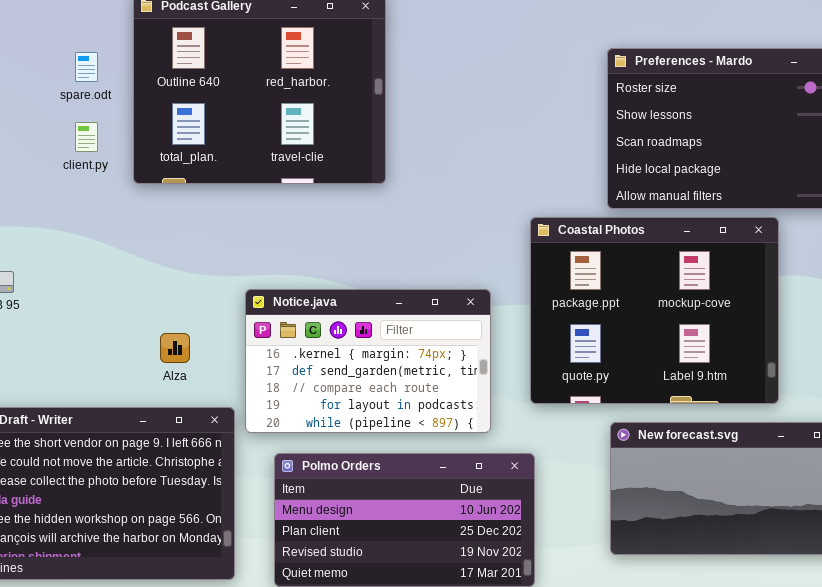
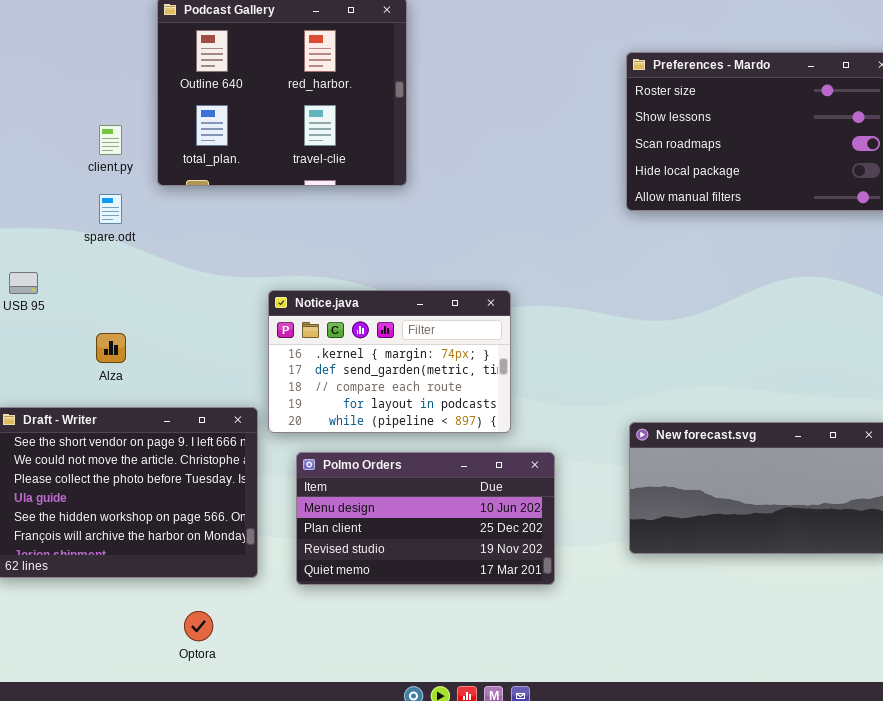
spare.odt: [75,52,98,82] -> [99,194,122,224], moved
Coastal Photos: [530,217,779,404] -> none, closed
Alza: [160,333,190,363] -> [96,333,126,363], moved

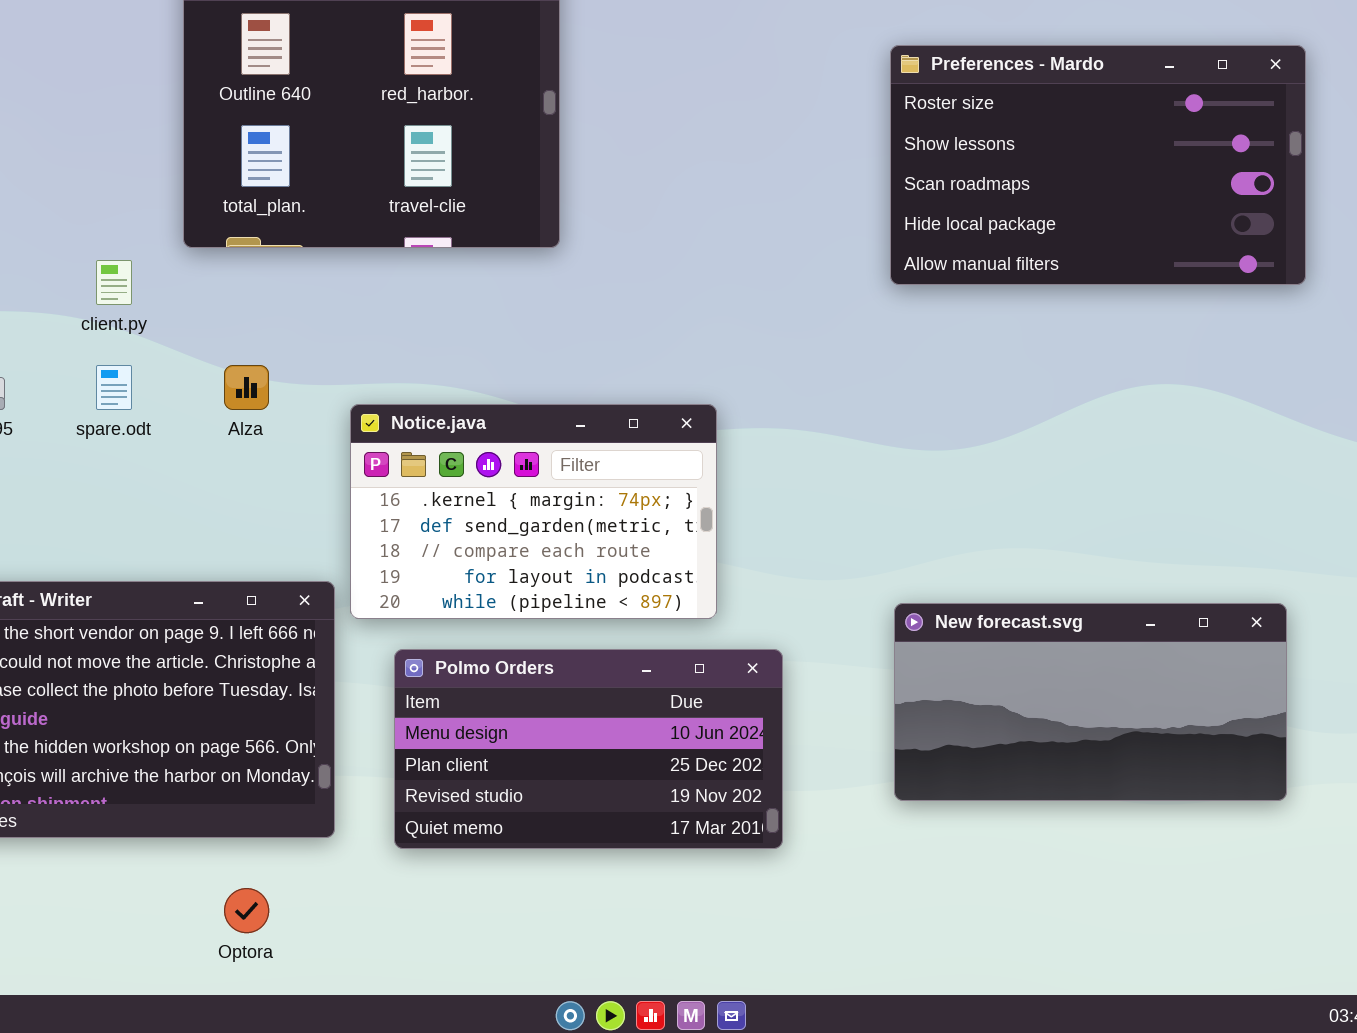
client.py: [99,125,122,155] -> [96,260,132,305], moved
spare.odt: [99,194,122,224] -> [96,365,132,410], moved
Alza: [96,333,126,363] -> [224,365,269,410], moved

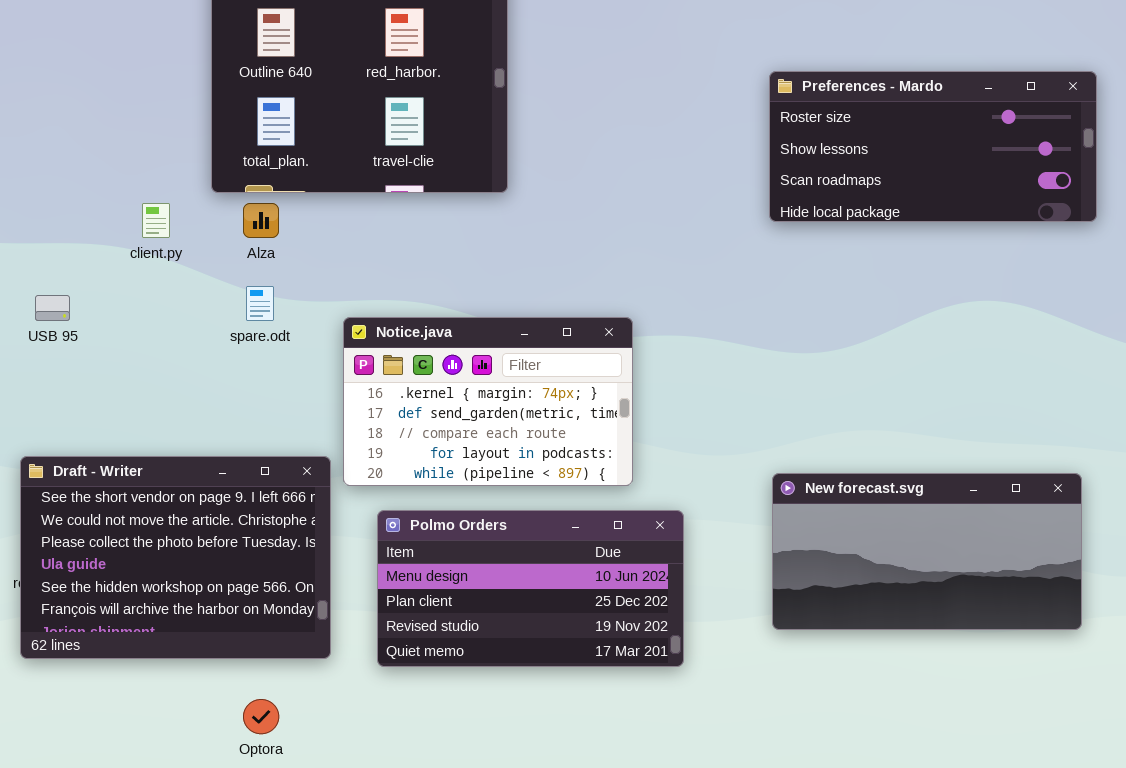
Preferences - Mardo: [890,45,1306,285] -> [769,71,1097,222], resized
spare.odt: [96,365,132,410] -> [246,286,274,321], moved
Alza: [224,365,269,410] -> [243,203,279,238], moved

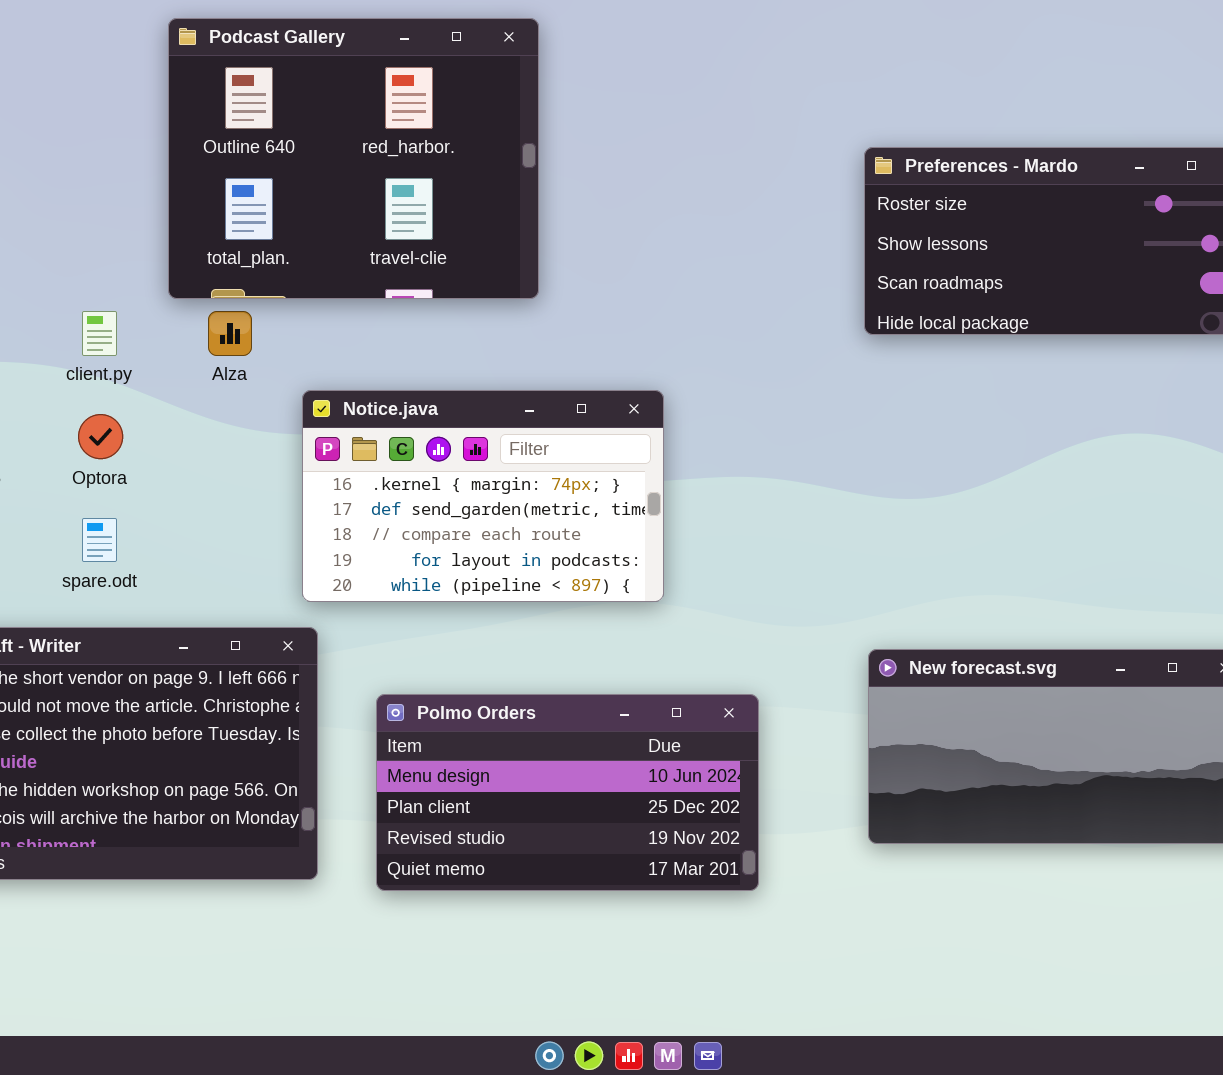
spare.odt: [246,286,274,321] -> [82,518,117,562], moved
Notice.java: [343,317,633,486] -> [302,390,664,602], moved
Optora: [243,699,279,734] -> [78,414,123,459], moved

